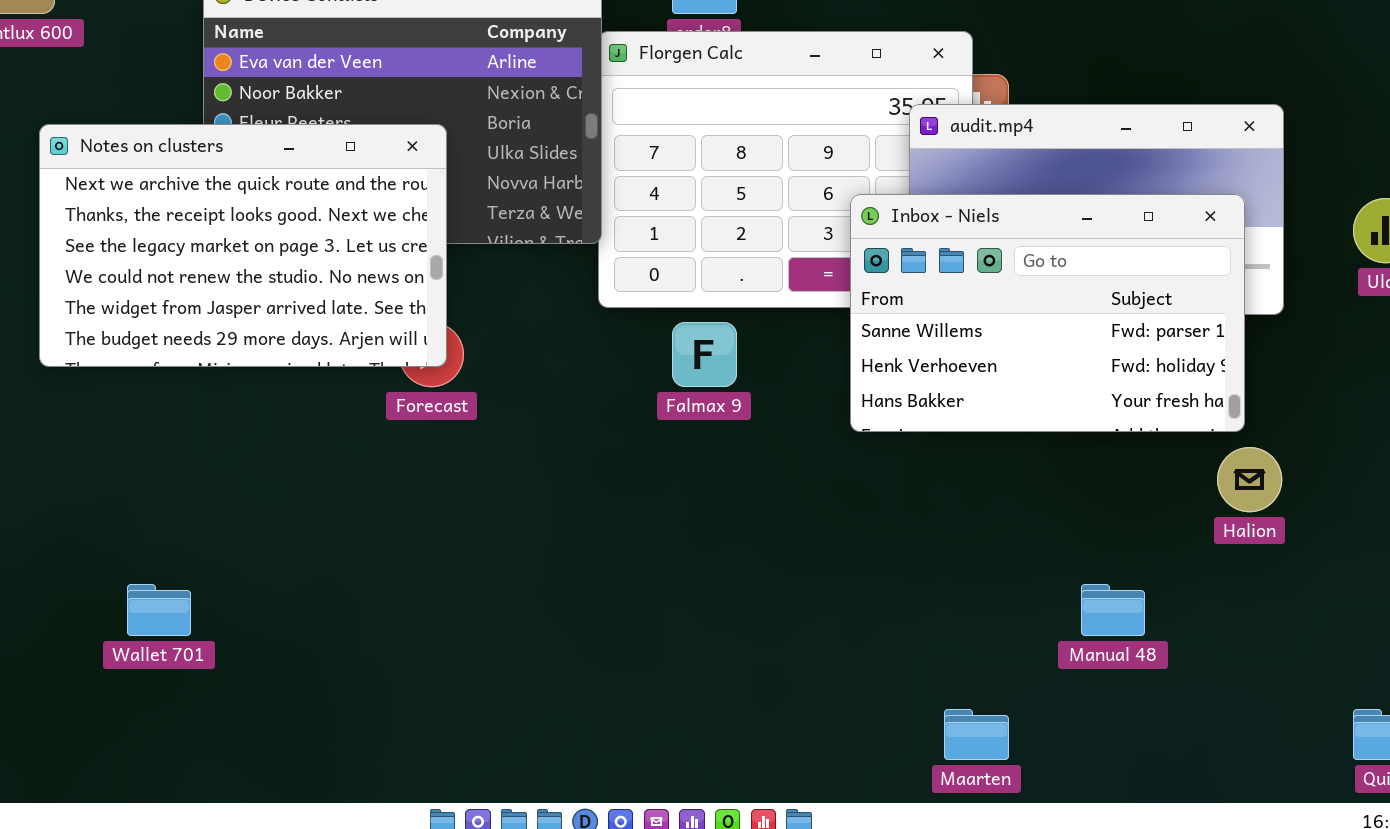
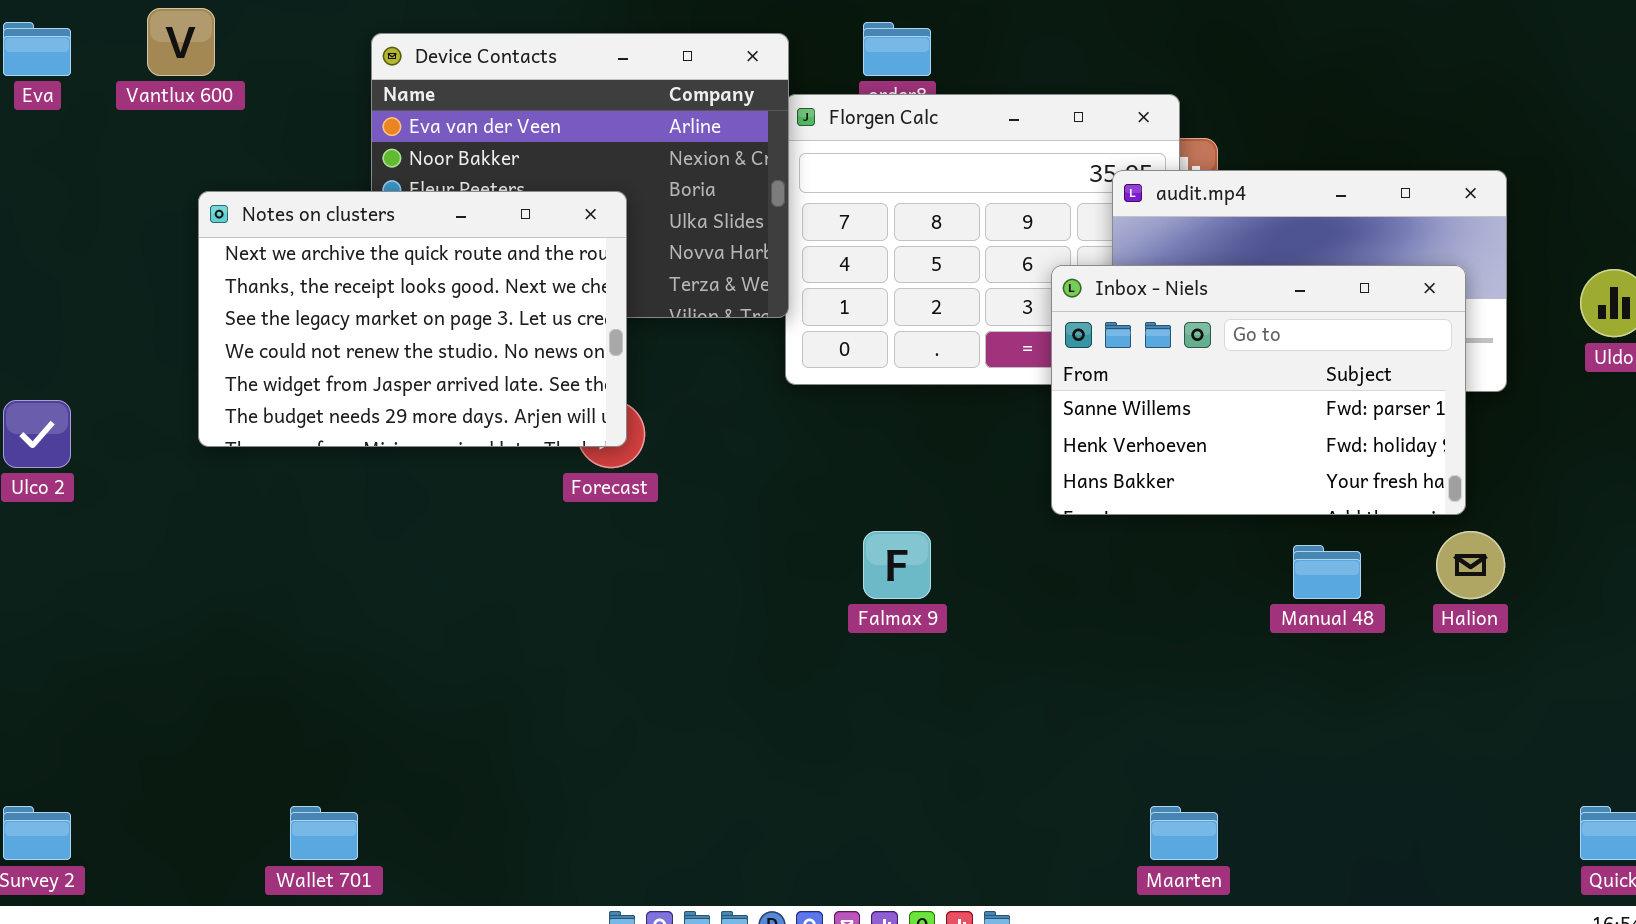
Falmax 9: [672,322,737,387] -> [863,531,931,599], moved
Wallet 701: [127,584,191,636] -> [290,806,358,860], moved
Manual 48: [1081,584,1145,636] -> [1293,545,1361,599], moved

